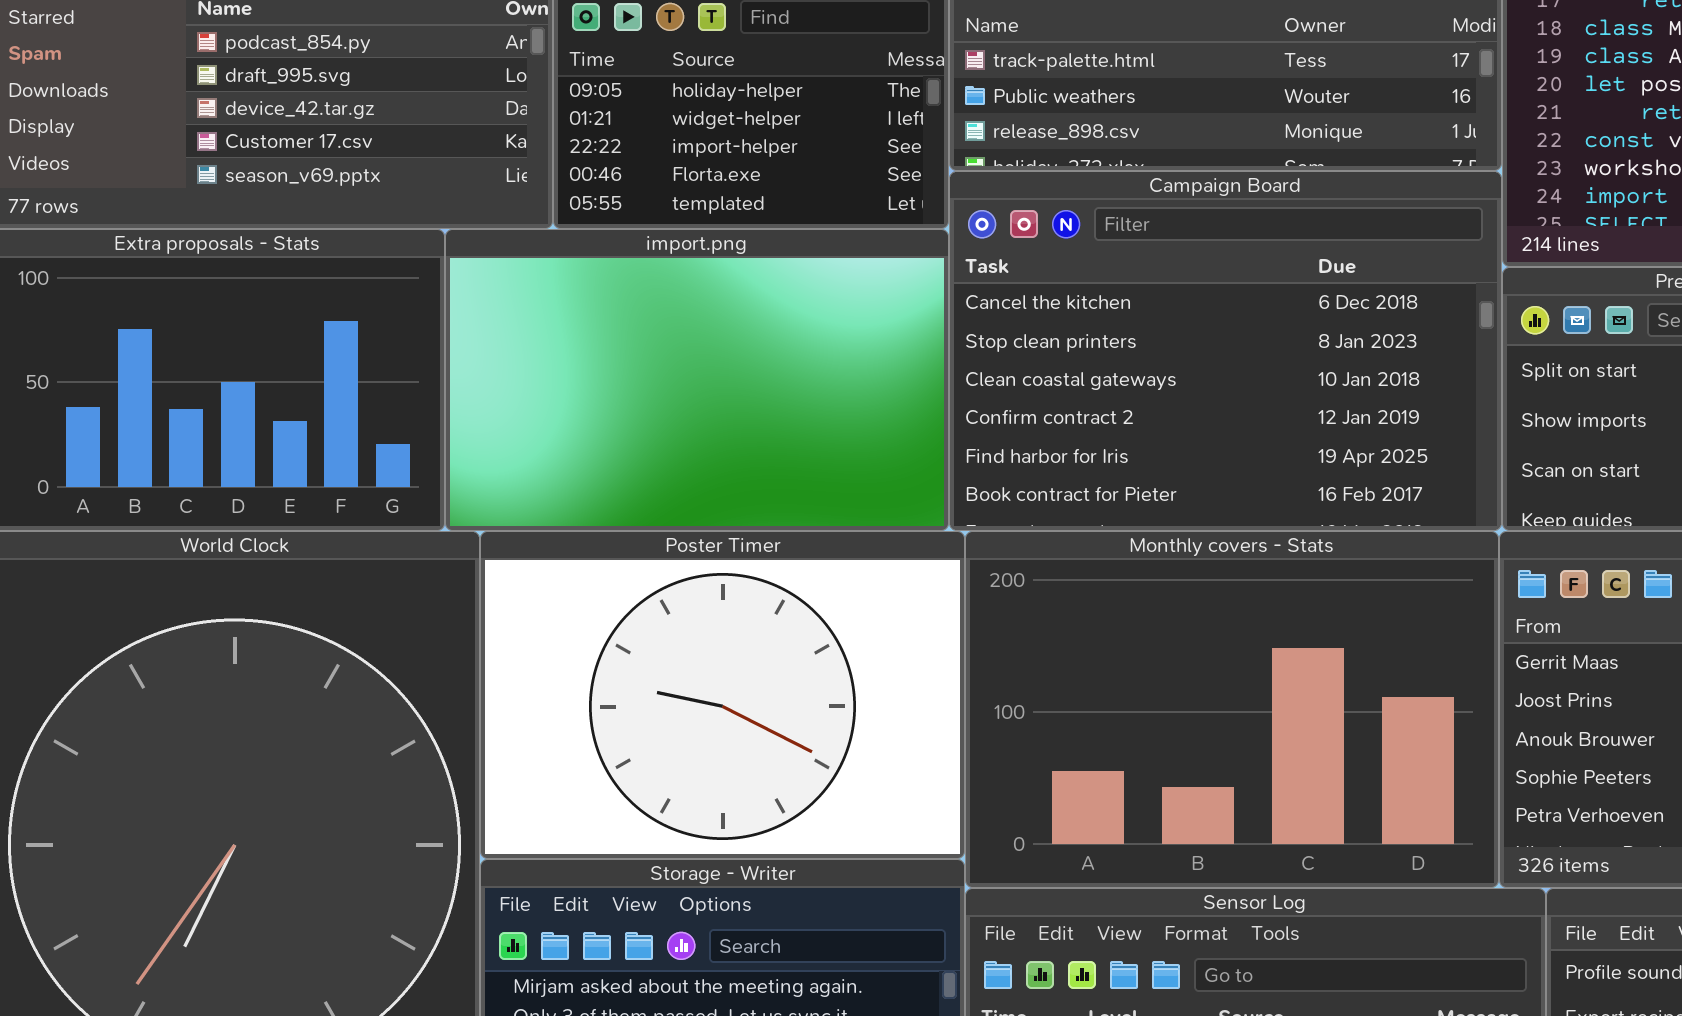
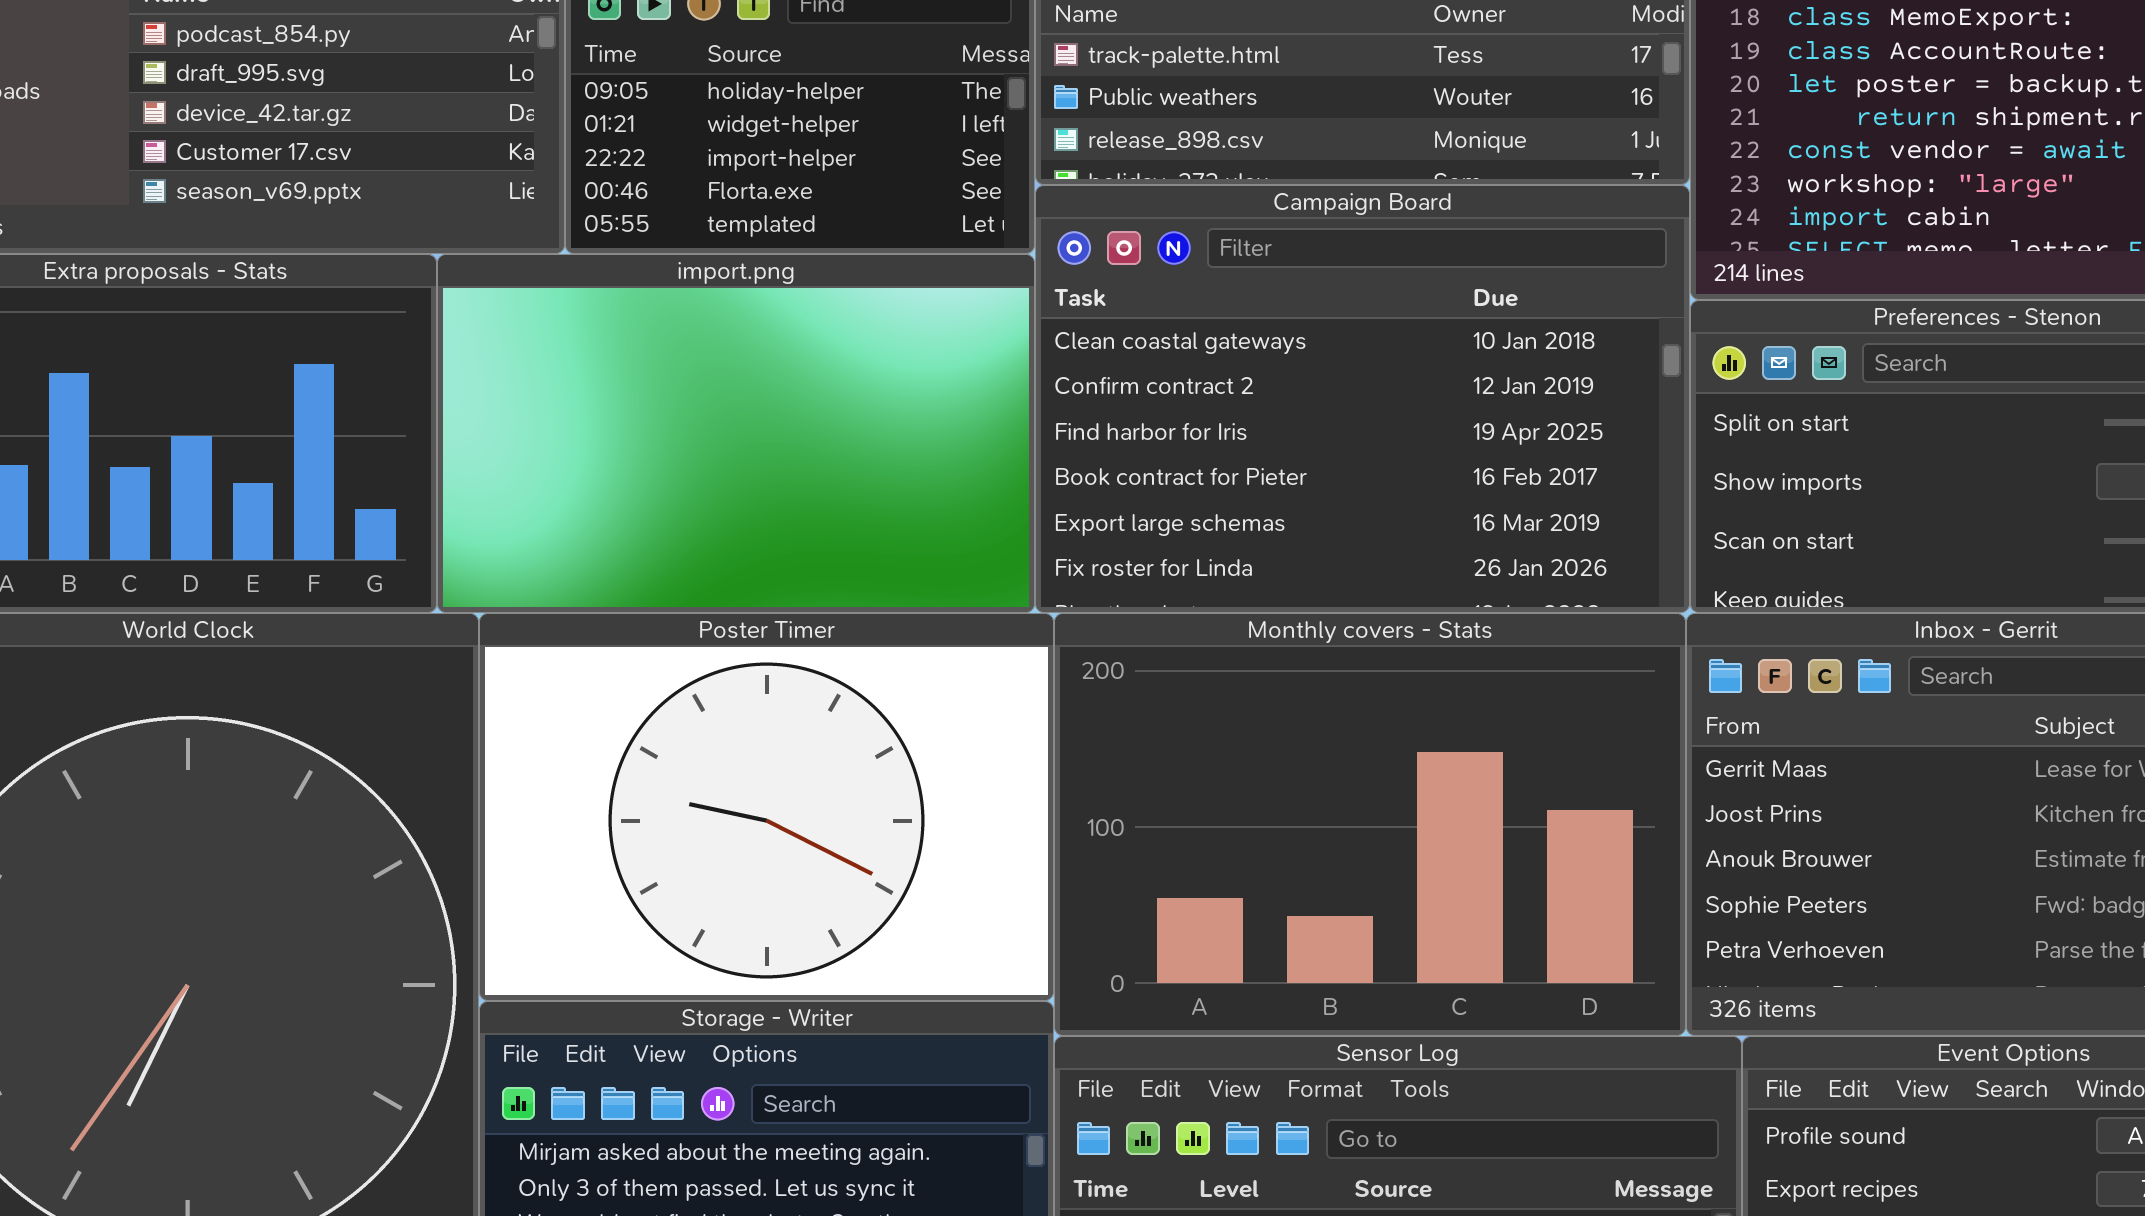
Campaign Board: [949,171,1502,531] -> [1035,185,1690,613], scrolled down 2 rows

